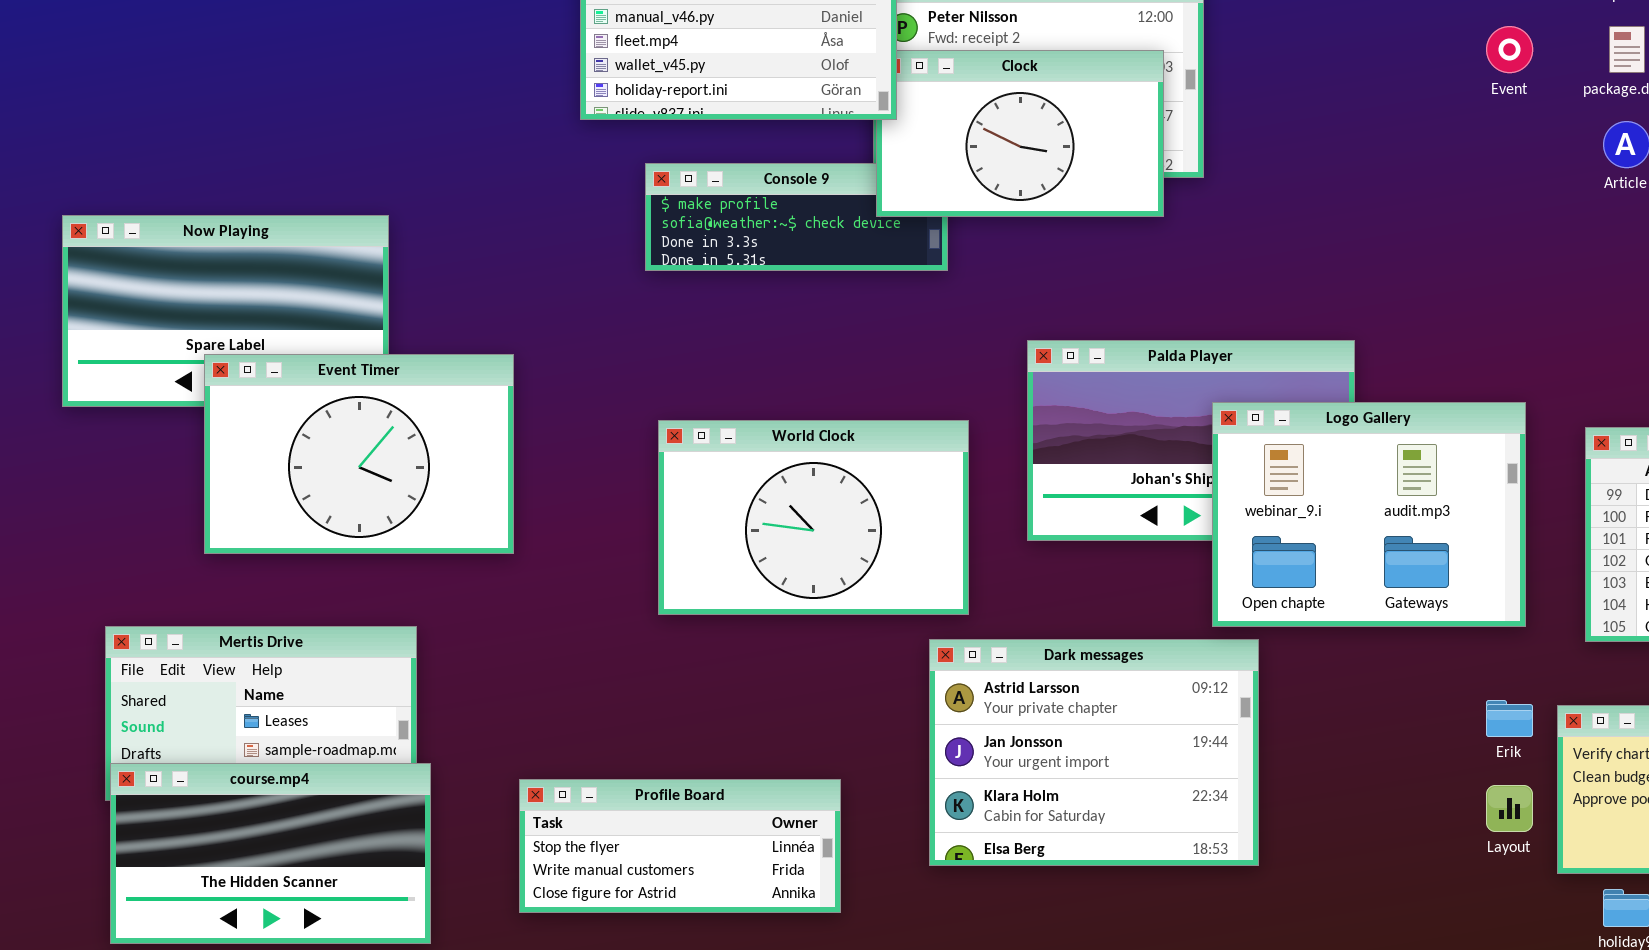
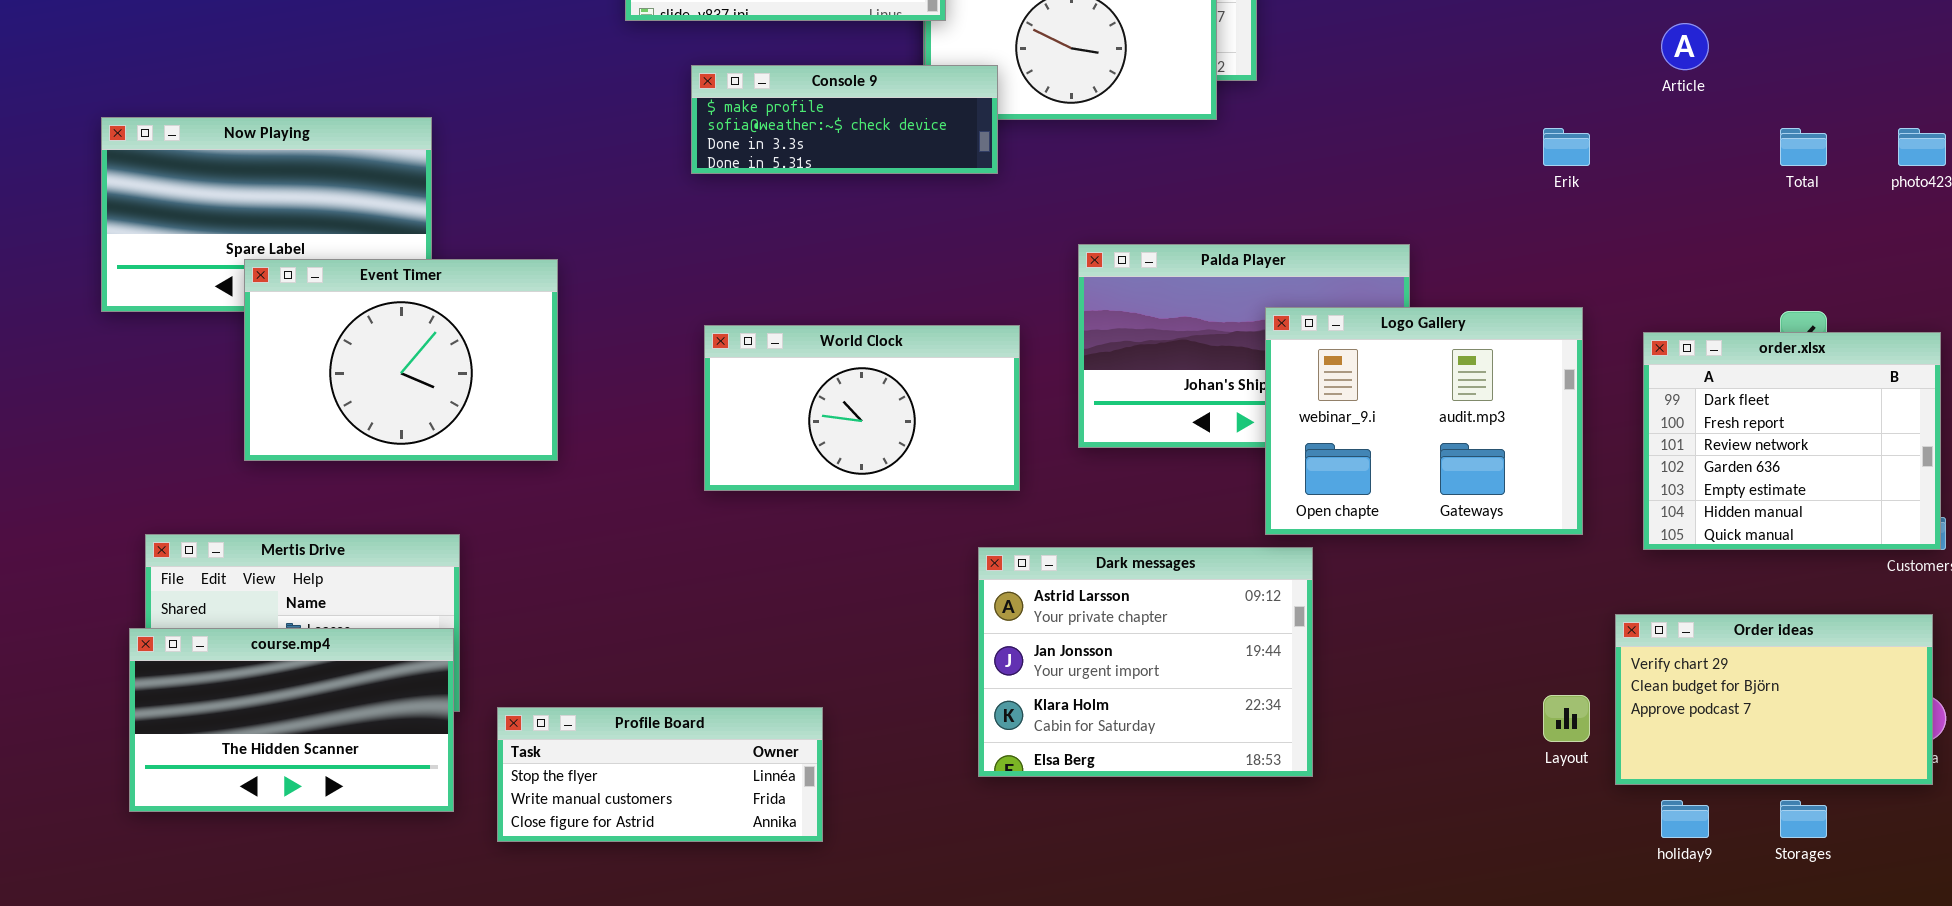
Console 9: [645,163,948,271] -> [691,65,998,174], raised
World Clock: [658,420,969,615] -> [704,325,1020,491], resized
Erik: [1486,700,1533,737] -> [1543,128,1590,166], moved
course.mp4: [110,763,431,944] -> [129,628,454,812], moved
Profile Board: [519,779,841,913] -> [497,707,823,842], moved

